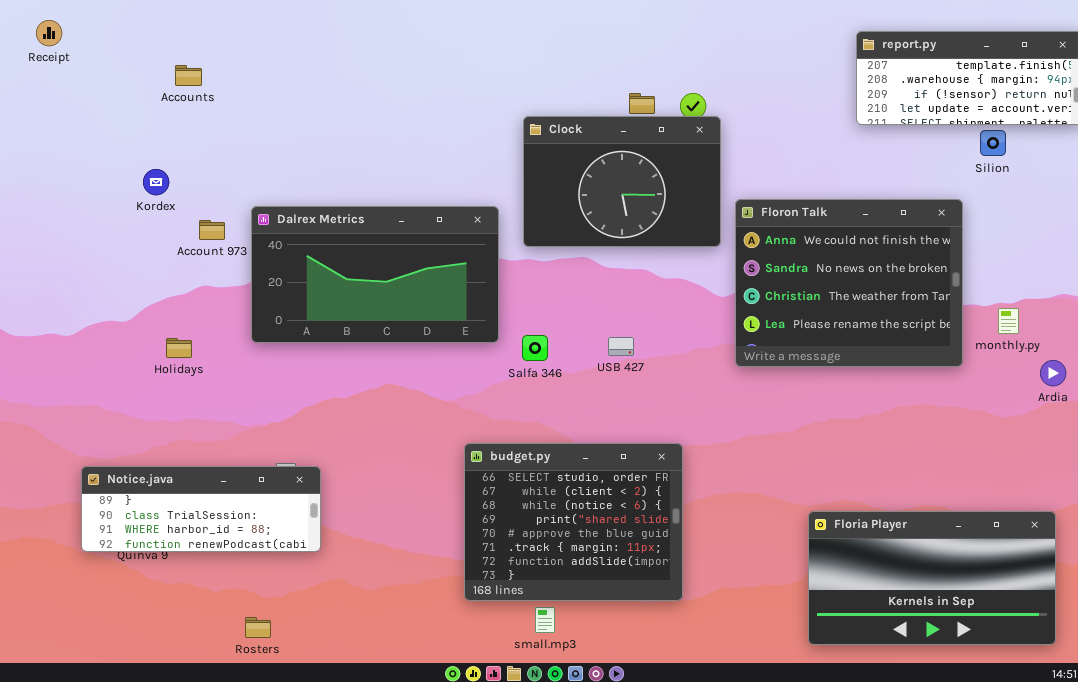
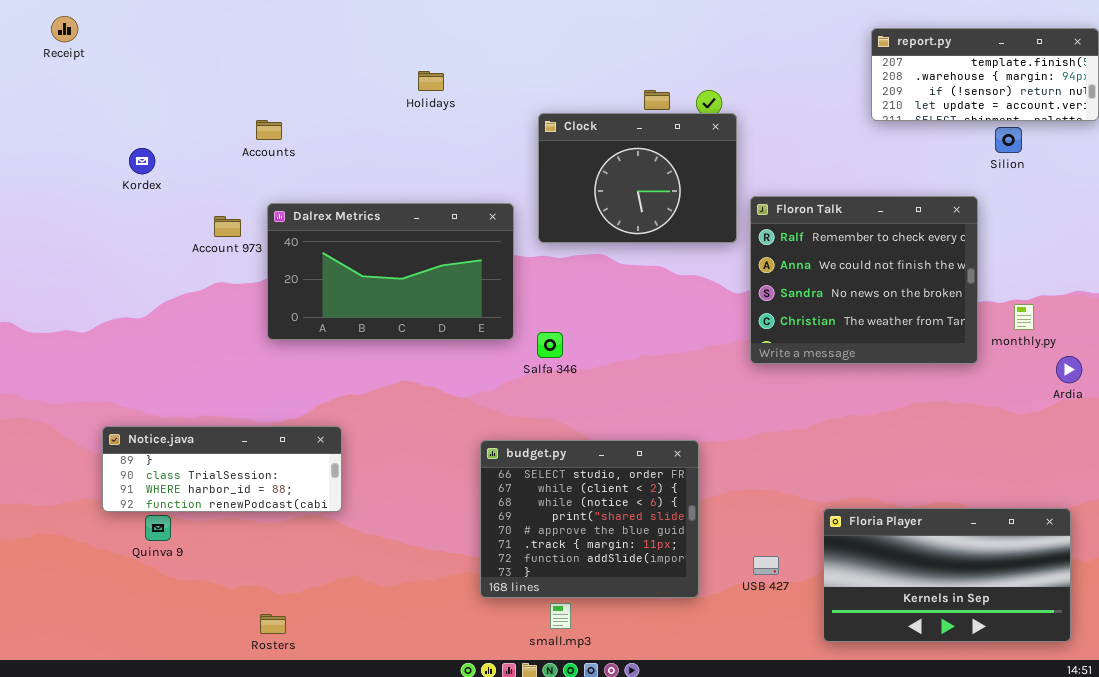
Accounts: [175,65,202,86] -> [256,120,282,140], moved
Kordex: [143,169,169,195] -> [129,148,155,174], moved
Floron Talk: [735,199,963,367] -> [750,196,978,364], scrolled up 1 row
USB 427: [608,337,634,356] -> [753,556,779,575], moved
Holidays: [166,338,192,358] -> [418,71,444,91], moved
Notice.java: [81,466,321,552] -> [102,426,342,512], moved

